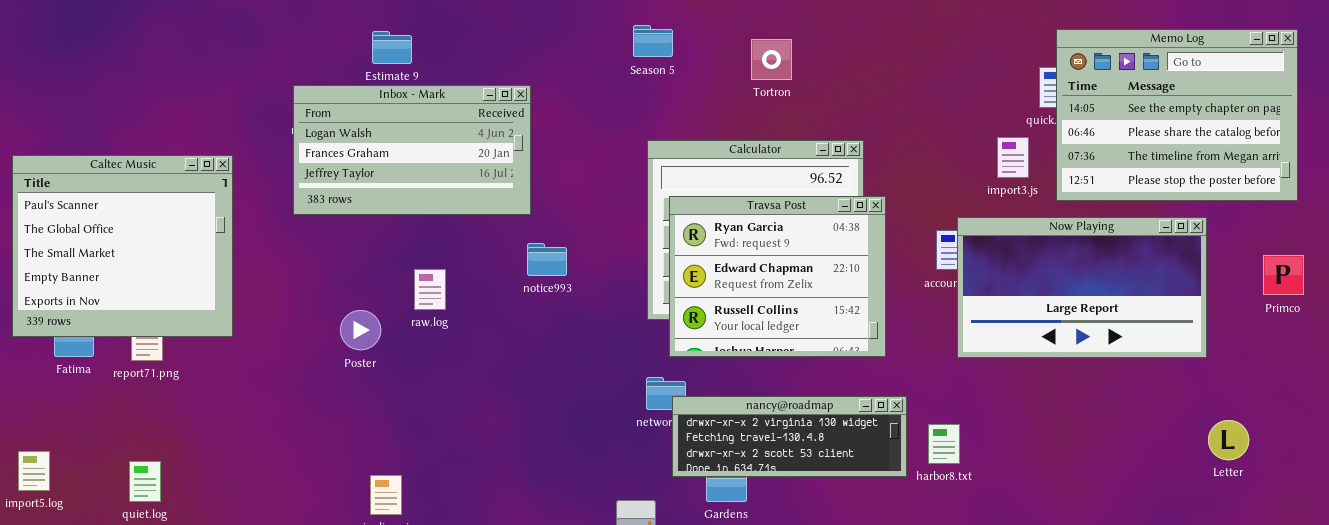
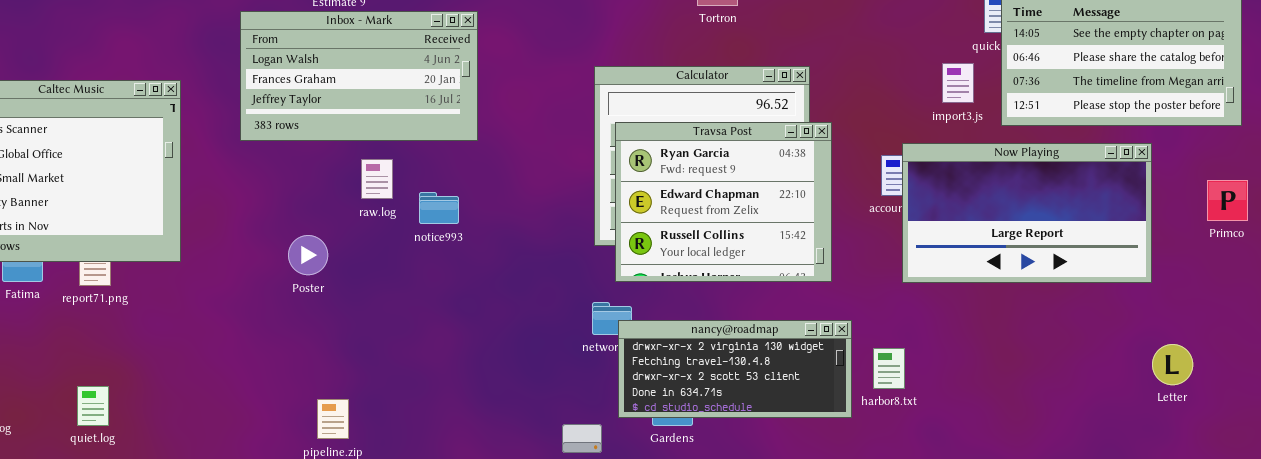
notice993: [527,243,567,276] -> [419,192,459,224], moved
raw.log: [414,269,446,310] -> [361,159,393,199], moved
nancy@roadmap: [672,396,907,477] -> [618,320,852,418], resized

